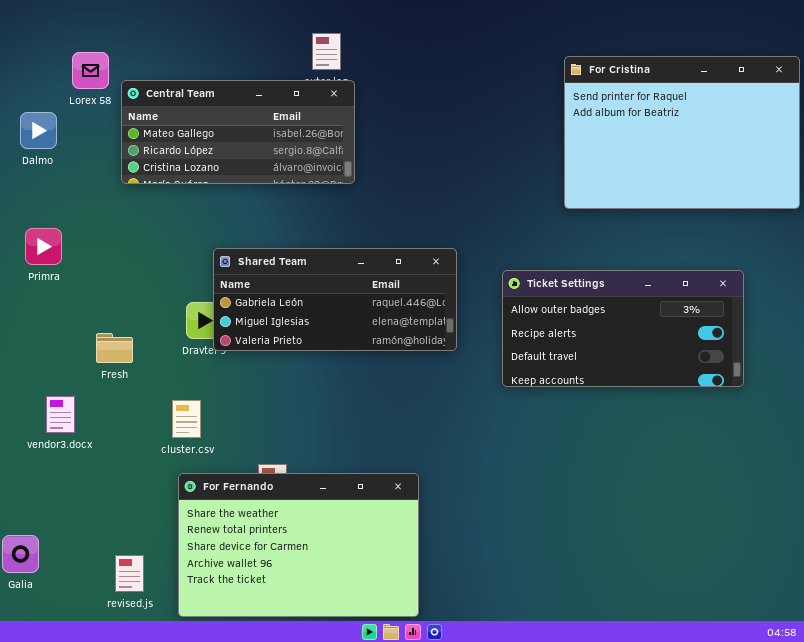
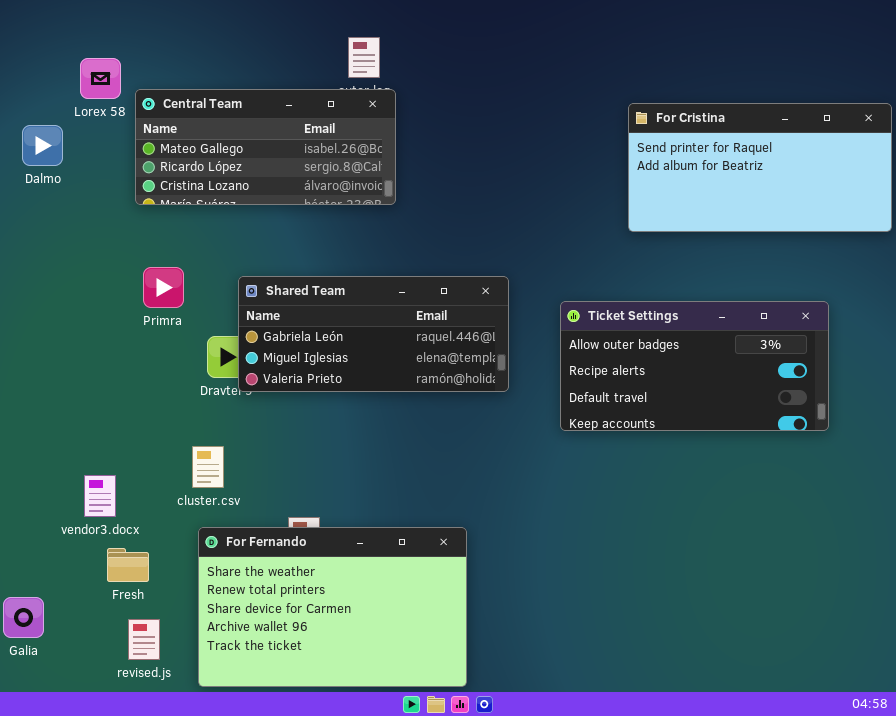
For Cristina: [564,56,800,209] -> [628,103,892,232], resized
Primra: [25,228,62,265] -> [143,267,184,308], moved
Fresh: [96,333,133,363] -> [107,548,149,582], moved
vendor3.docx: [46,396,75,433] -> [84,475,116,517], moved

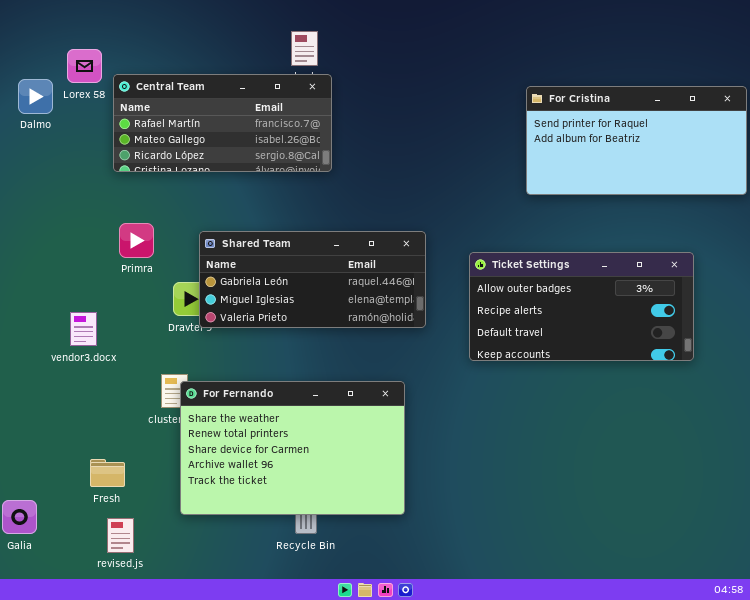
Central Team: [135,89,396,205] -> [113,74,332,172], scrolled up 1 row
Dalmo: [22,125,63,166] -> [18,79,53,114], moved
vendor3.docx: [84,475,116,517] -> [70,312,97,346], moved
For Fernando: [198,527,467,687] -> [180,381,405,515], moved

